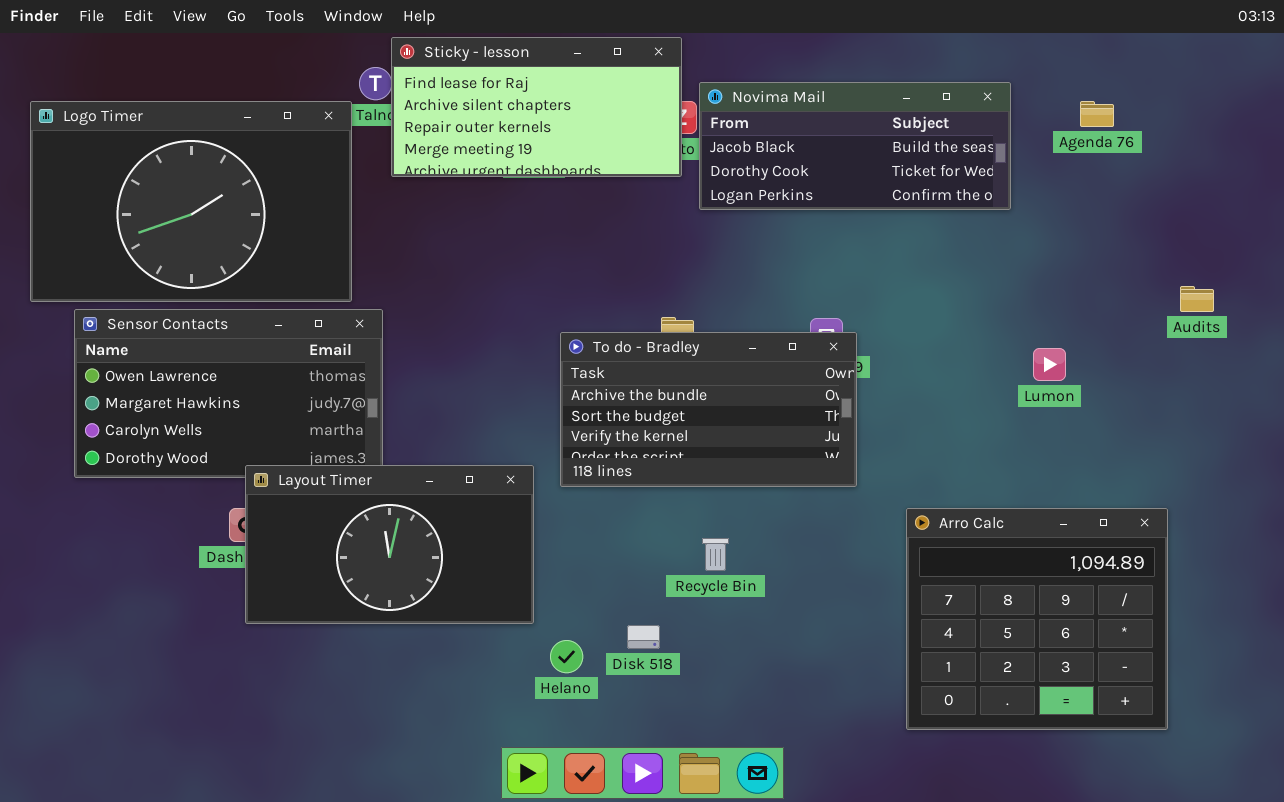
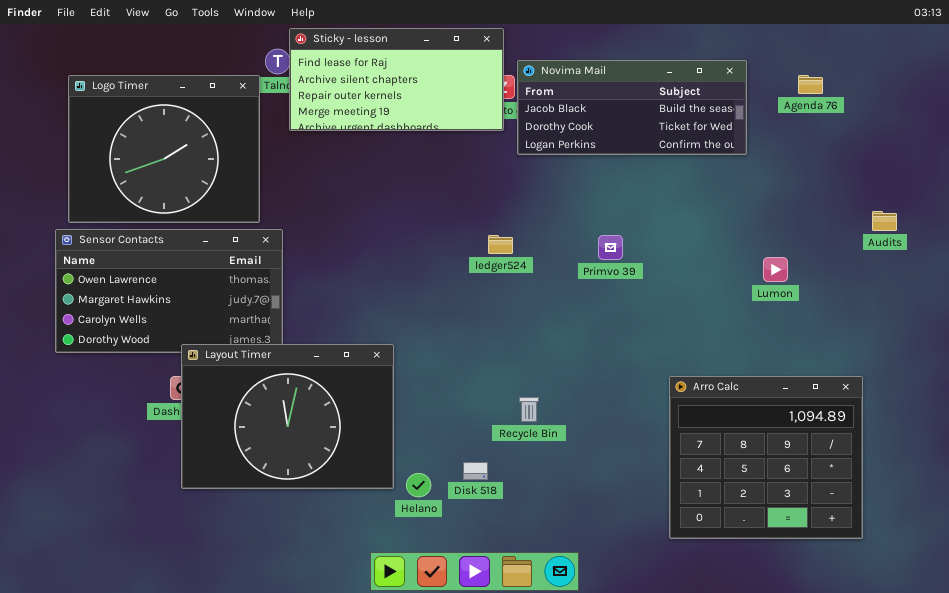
Logo Timer: [30,101,352,302] -> [68,75,260,223], resized
To do - Bradley: [560,332,857,487] -> none, closed
Layout Timer: [245,465,534,624] -> [181,344,394,489], resized

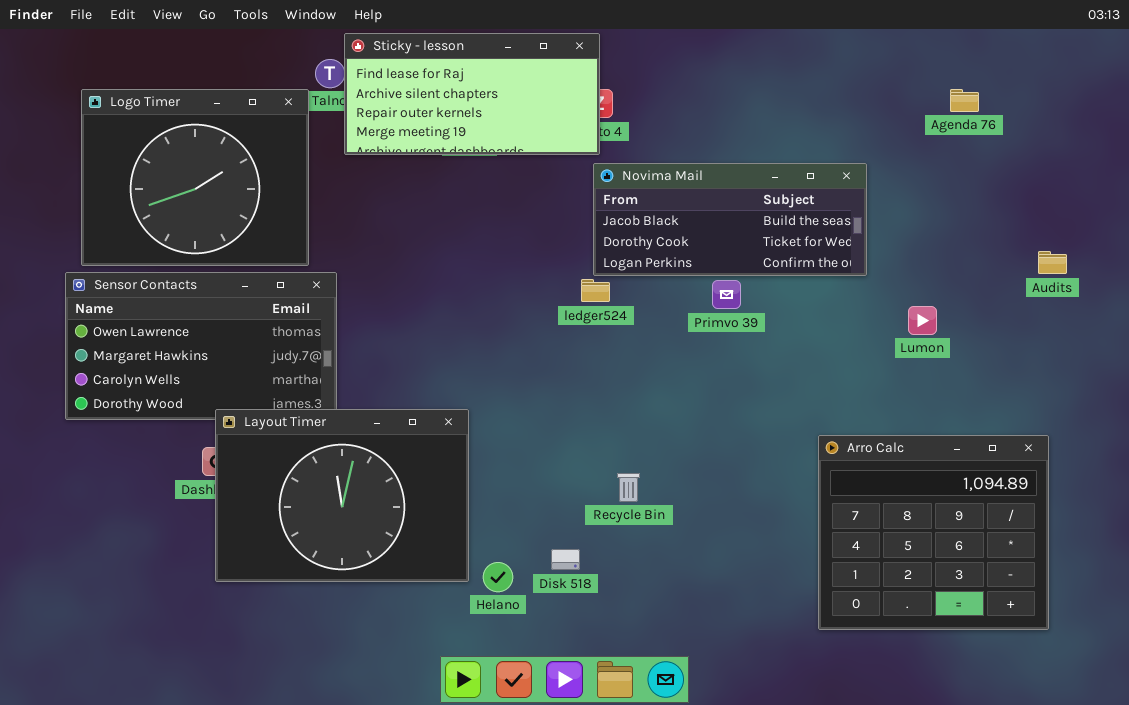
Novima Mail: [517,60,747,155] -> [593,163,867,276], moved
Arro Calc: [669,376,863,539] -> [818,435,1049,630], moved

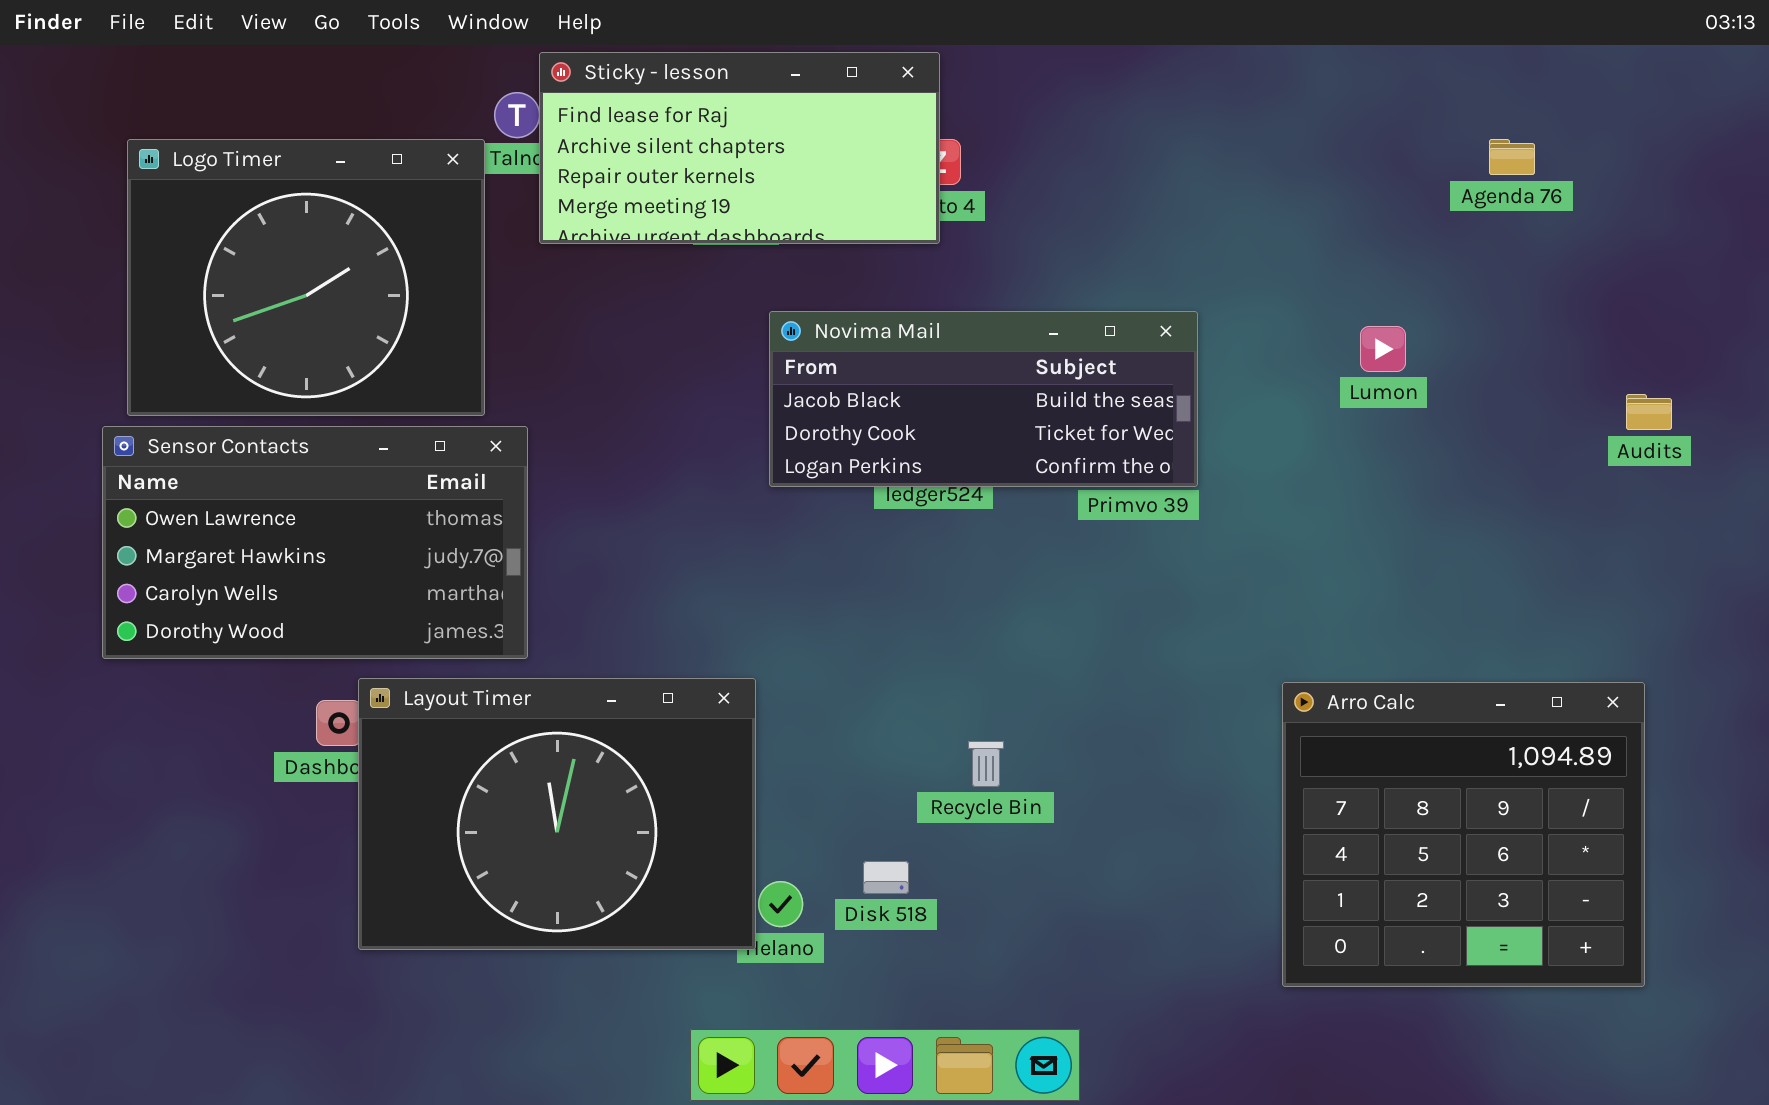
Novima Mail: [593,163,867,276] -> [769,311,1198,487], moved
Lumon: [908,306,937,335] -> [1360,326,1406,372], moved
Layout Timer: [215,409,469,582] -> [358,678,756,950], moved

